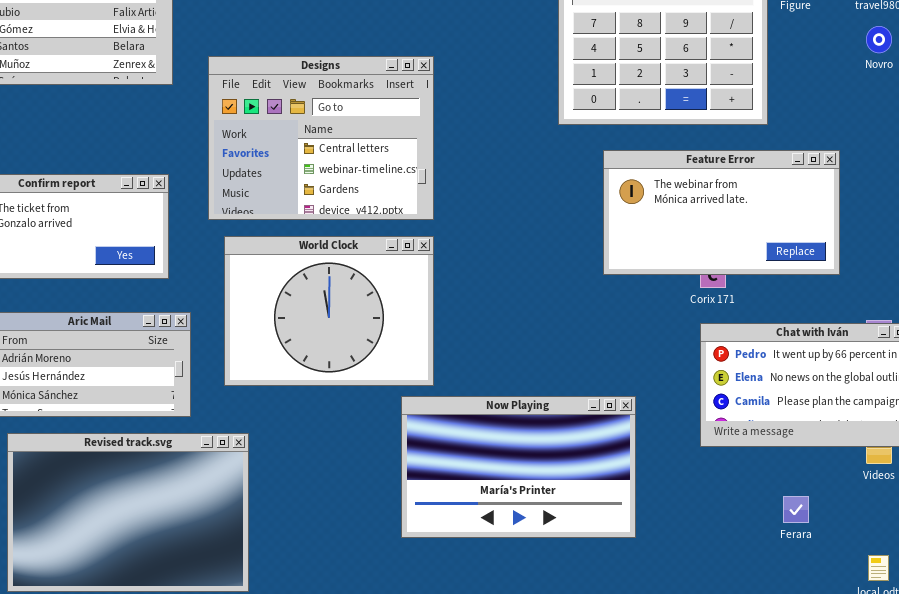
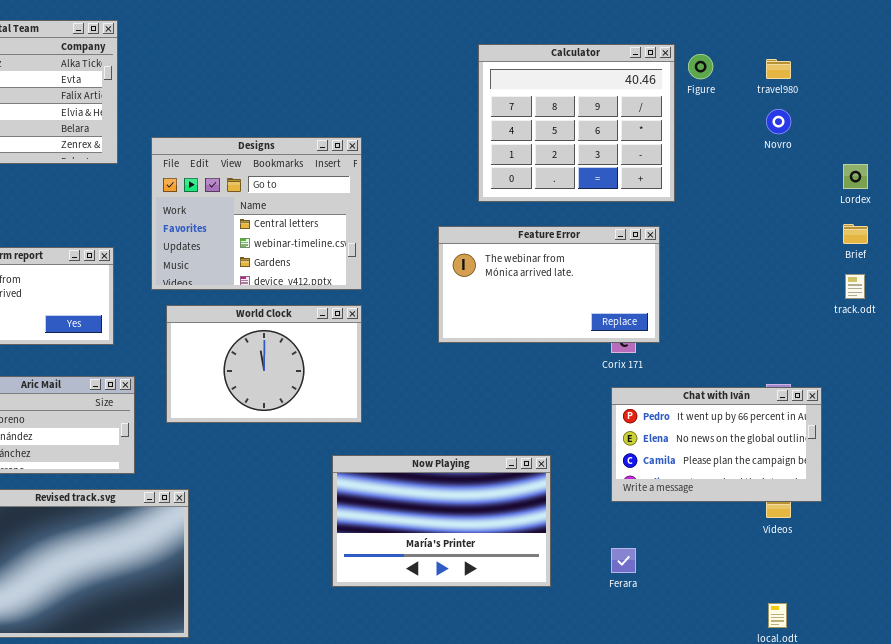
Feature Error: [603,150,840,275] -> [438,226,660,343], moved
World Clock: [224,236,434,386] -> [166,305,362,423], resized
Ferara: [783,496,809,523] -> [611,548,636,573], moved

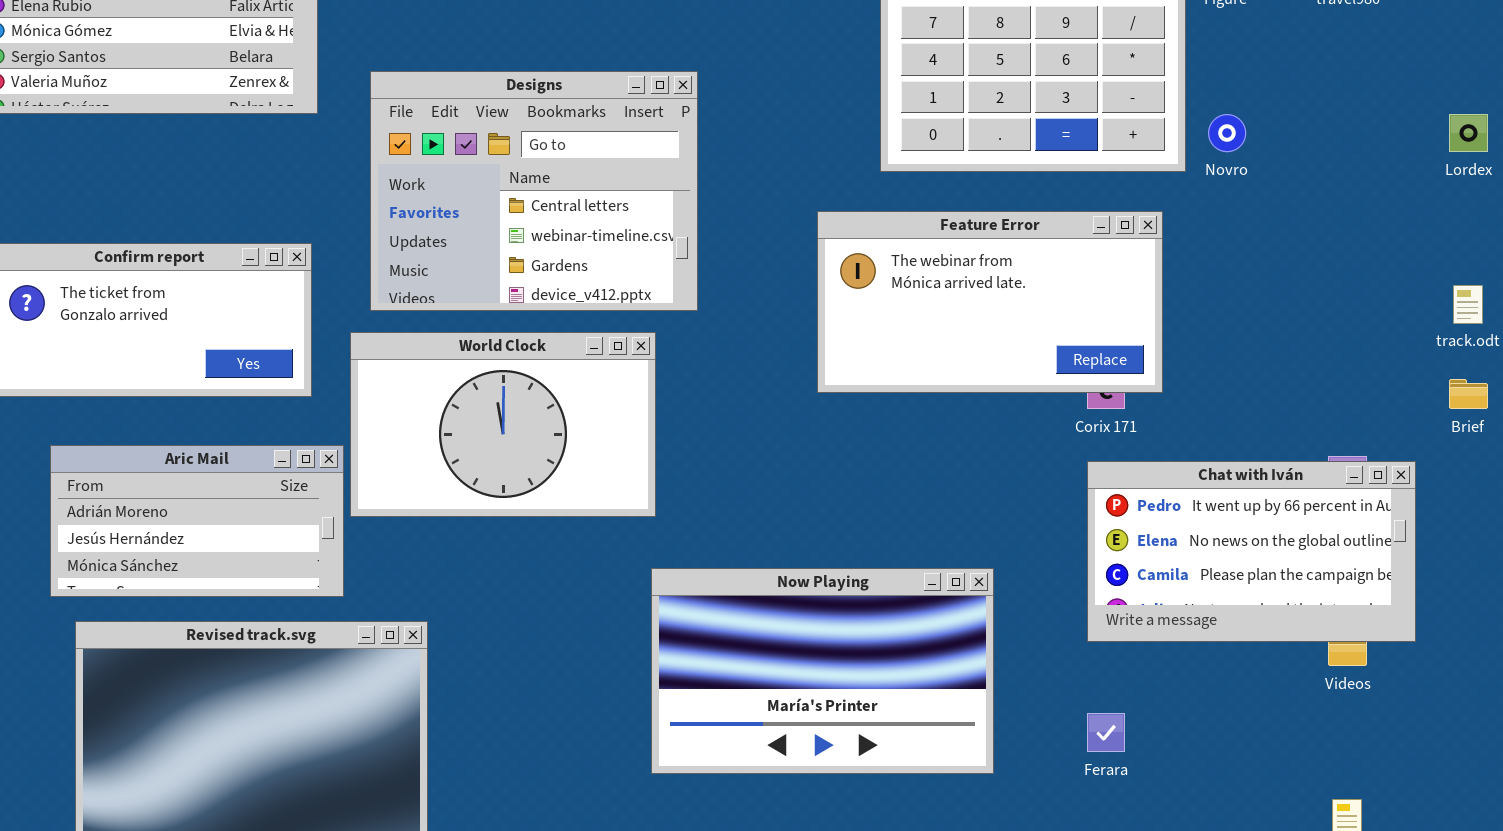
Novro: [766,109,791,134] -> [1208,114,1246,152], moved
Brief: [843,224,868,244] -> [1449,379,1488,409], moved
World Clock: [166,305,362,423] -> [350,332,656,517], moved

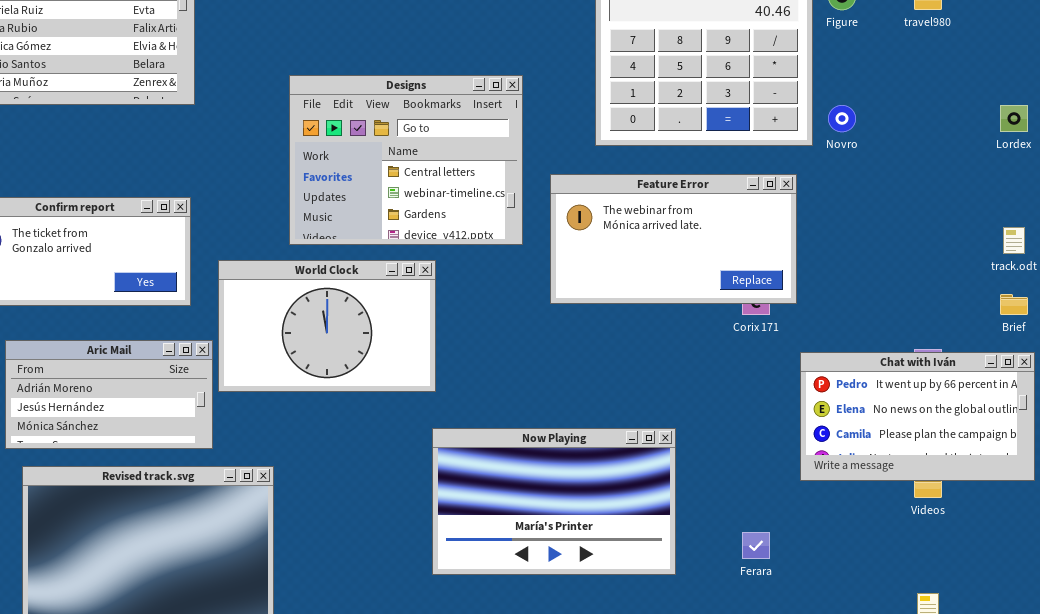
Designs: [370,71,698,311] -> [289,75,523,245], moved
Chat with Iván: [1087,461,1416,642] -> [800,352,1035,481], moved

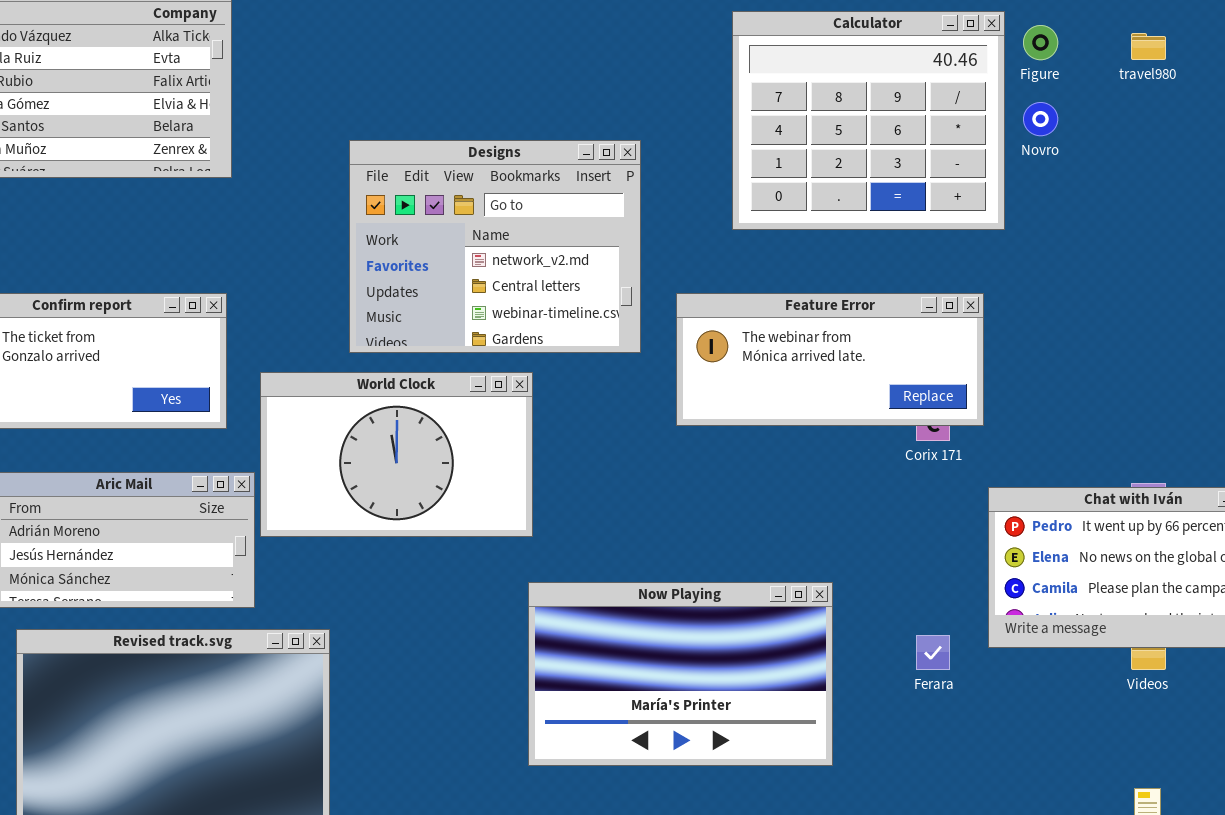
Designs: [289,75,523,245] -> [349,140,641,353], scrolled up 1 row
Novro: [828,105,856,132] -> [1023,102,1058,136], moved
Feature Error: [550,174,797,304] -> [676,293,984,426], resized
Ferara: [742,532,770,559] -> [916,635,950,670], moved

